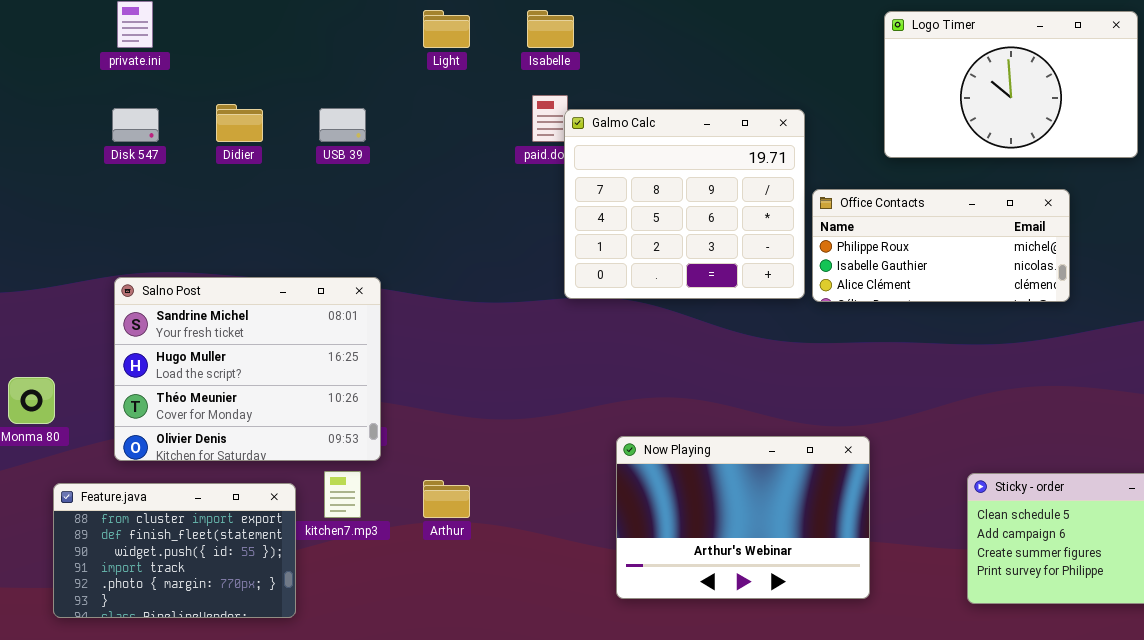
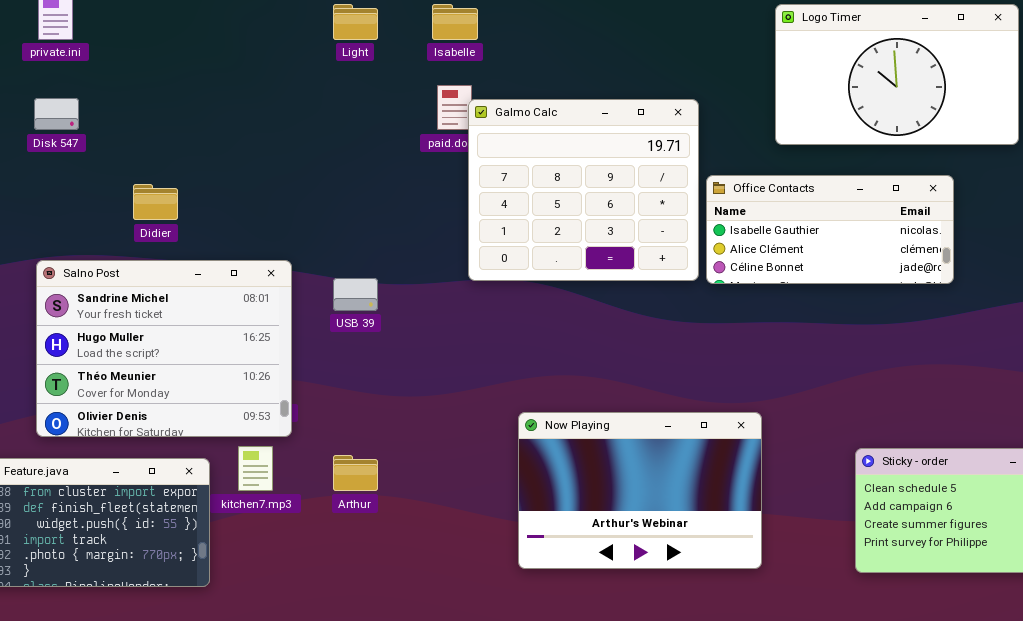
Didier: [216,104,263,142] -> [133,184,178,220], moved
USB 39: [319,108,366,142] -> [333,278,378,311], moved
Office Contacts: [812,189,1070,302] -> [706,175,954,284], scrolled down 1 row

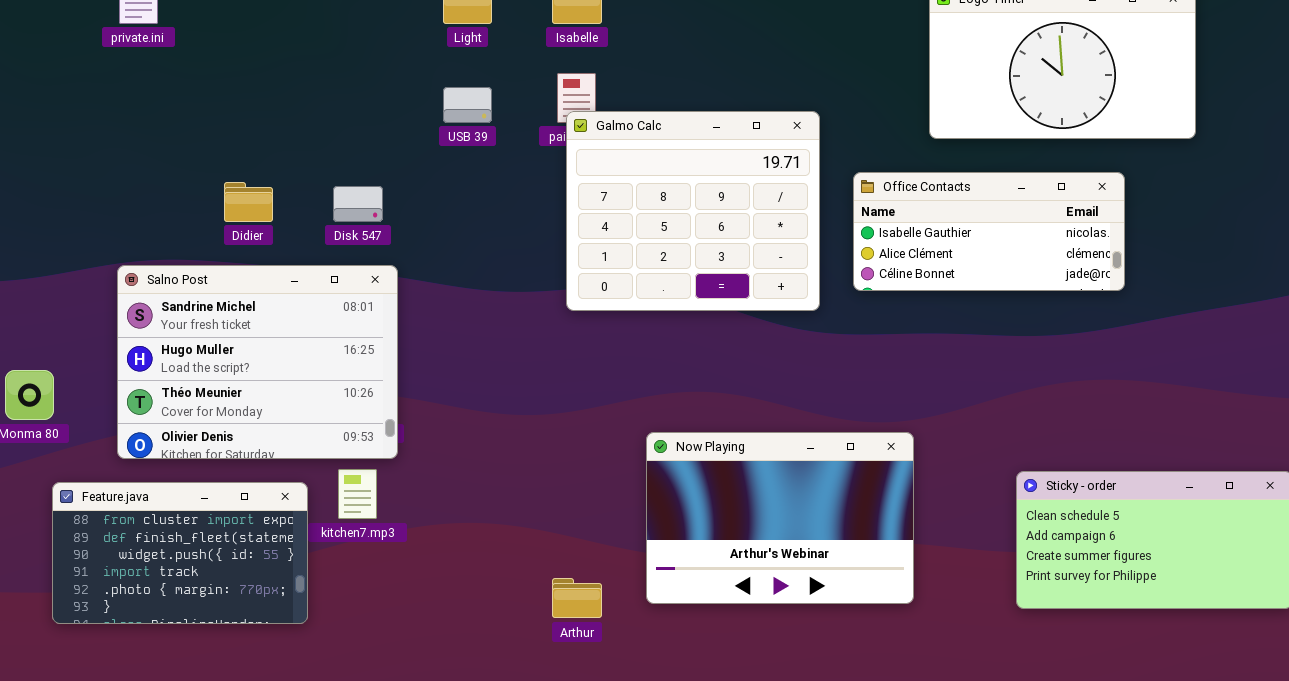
Disk 547: [34,98,79,130] -> [333,186,383,222], moved
Galmo Calc: [468,99,699,281] -> [566,111,820,311], moved
USB 39: [333,278,378,311] -> [443,87,492,123], moved
Arthur: [333,455,378,491] -> [552,578,602,618], moved

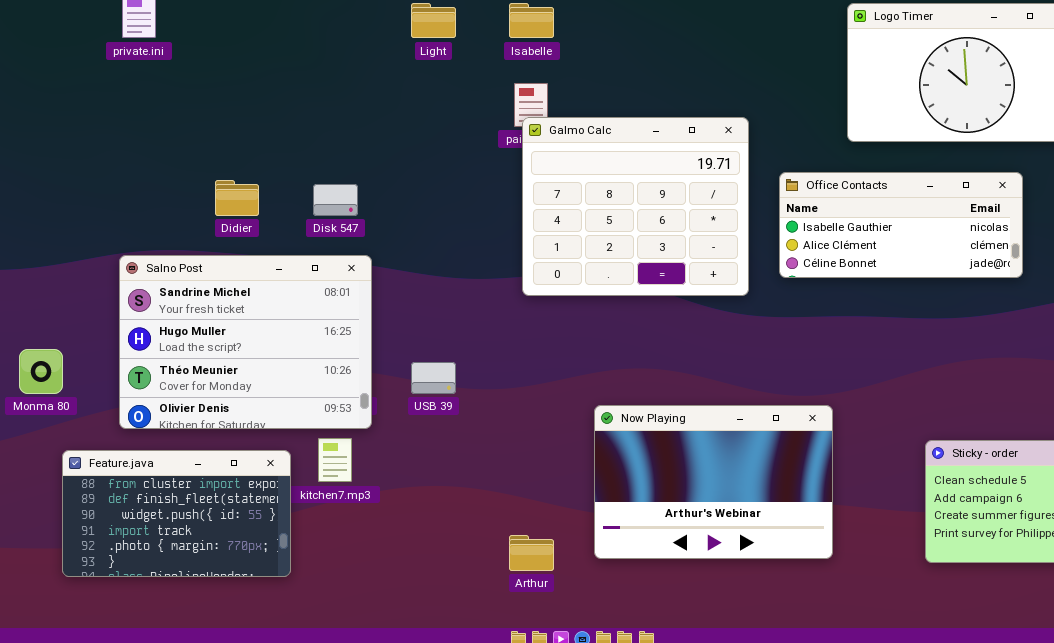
USB 39: [443,87,492,123] -> [411,362,456,394], moved

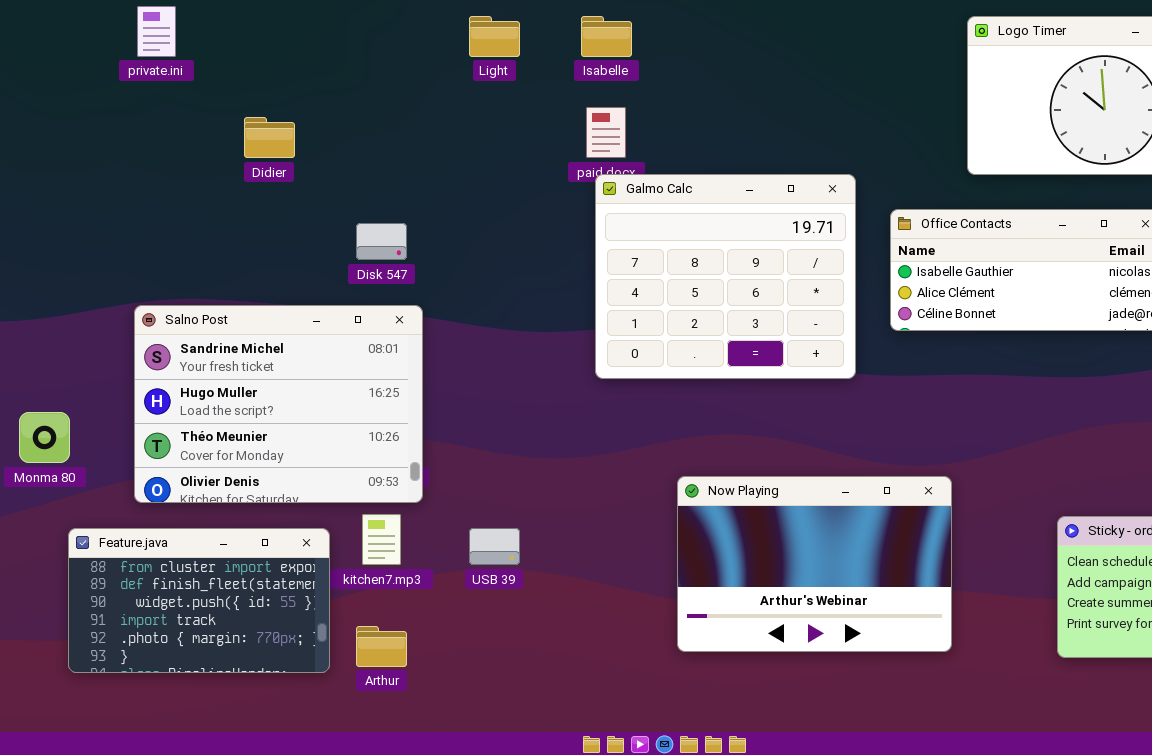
Galmo Calc: [522,117,749,296] -> [595,174,856,379], moved
Didier: [215,180,259,216] -> [244,117,295,158], moved
USB 39: [411,362,456,394] -> [469,528,520,565], moved
Arthur: [509,535,554,571] -> [356,626,407,667], moved

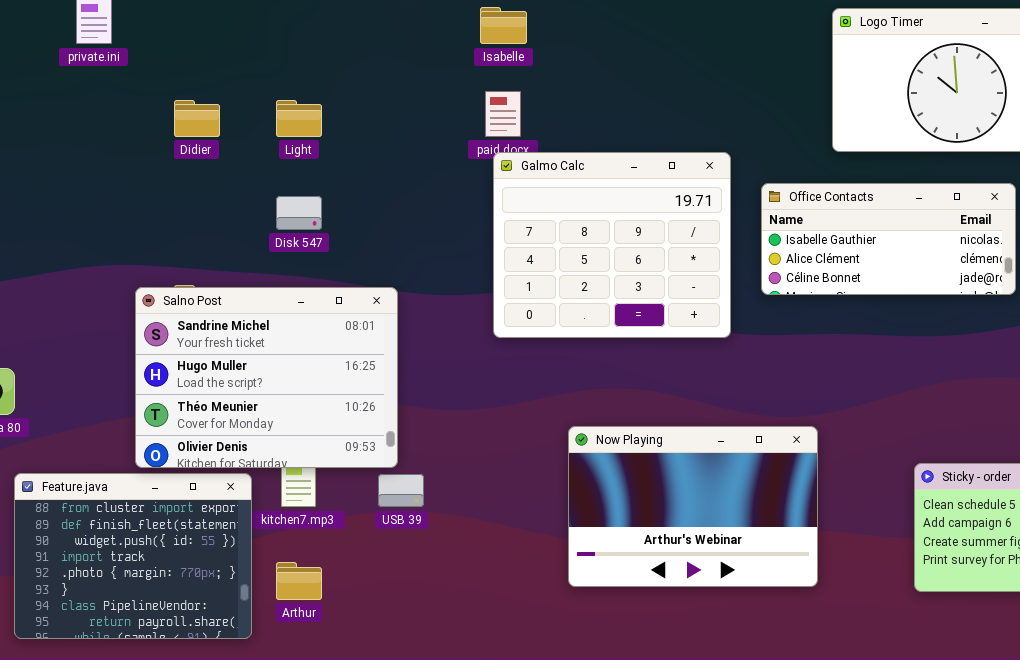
Light: [469,16,520,57] -> [276,100,322,137], moved
Salno Post: [134,305,423,503] -> [135,287,398,468], moved
Feature.java: [68,528,330,673] -> [14,473,252,639], resized

